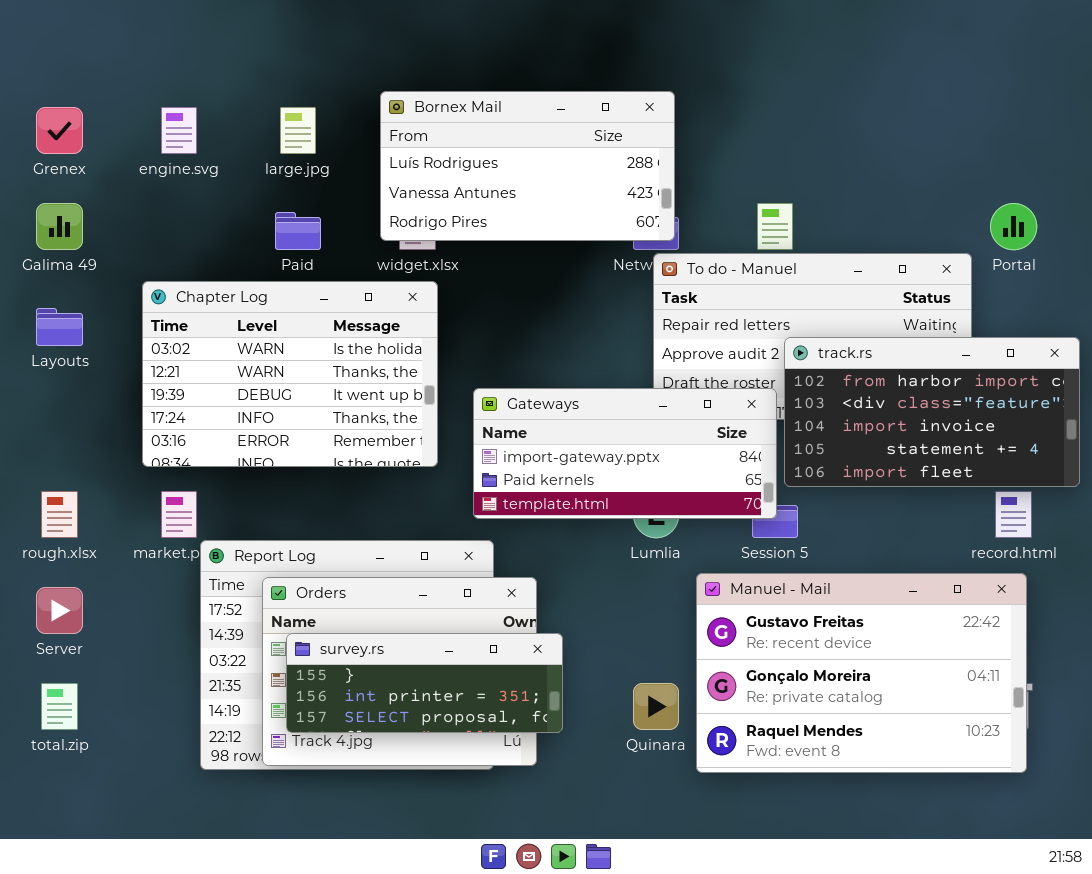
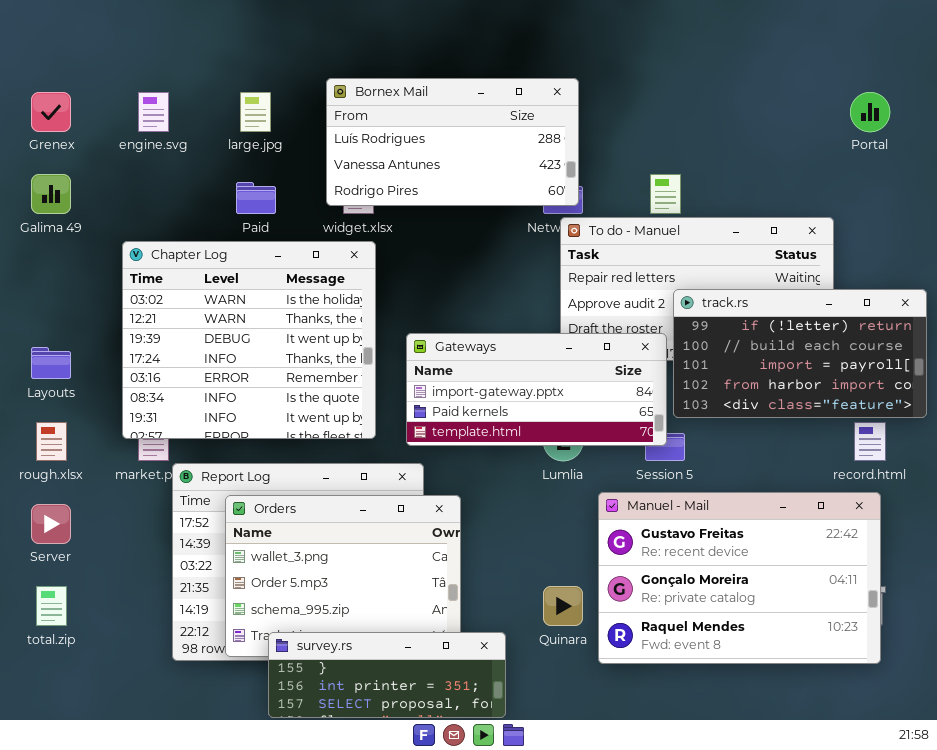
Portal: [990,203,1037,250] -> [850,92,890,132], moved
Chapter Log: [142,281,438,467] -> [122,241,376,439], resized
Layouts: [36,308,83,346] -> [31,347,71,379], moved
track.rs: [784,337,1080,487] -> [673,289,927,418], scrolled up 3 rows
survey.rs: [286,633,563,733] -> [268,632,506,718], moved

